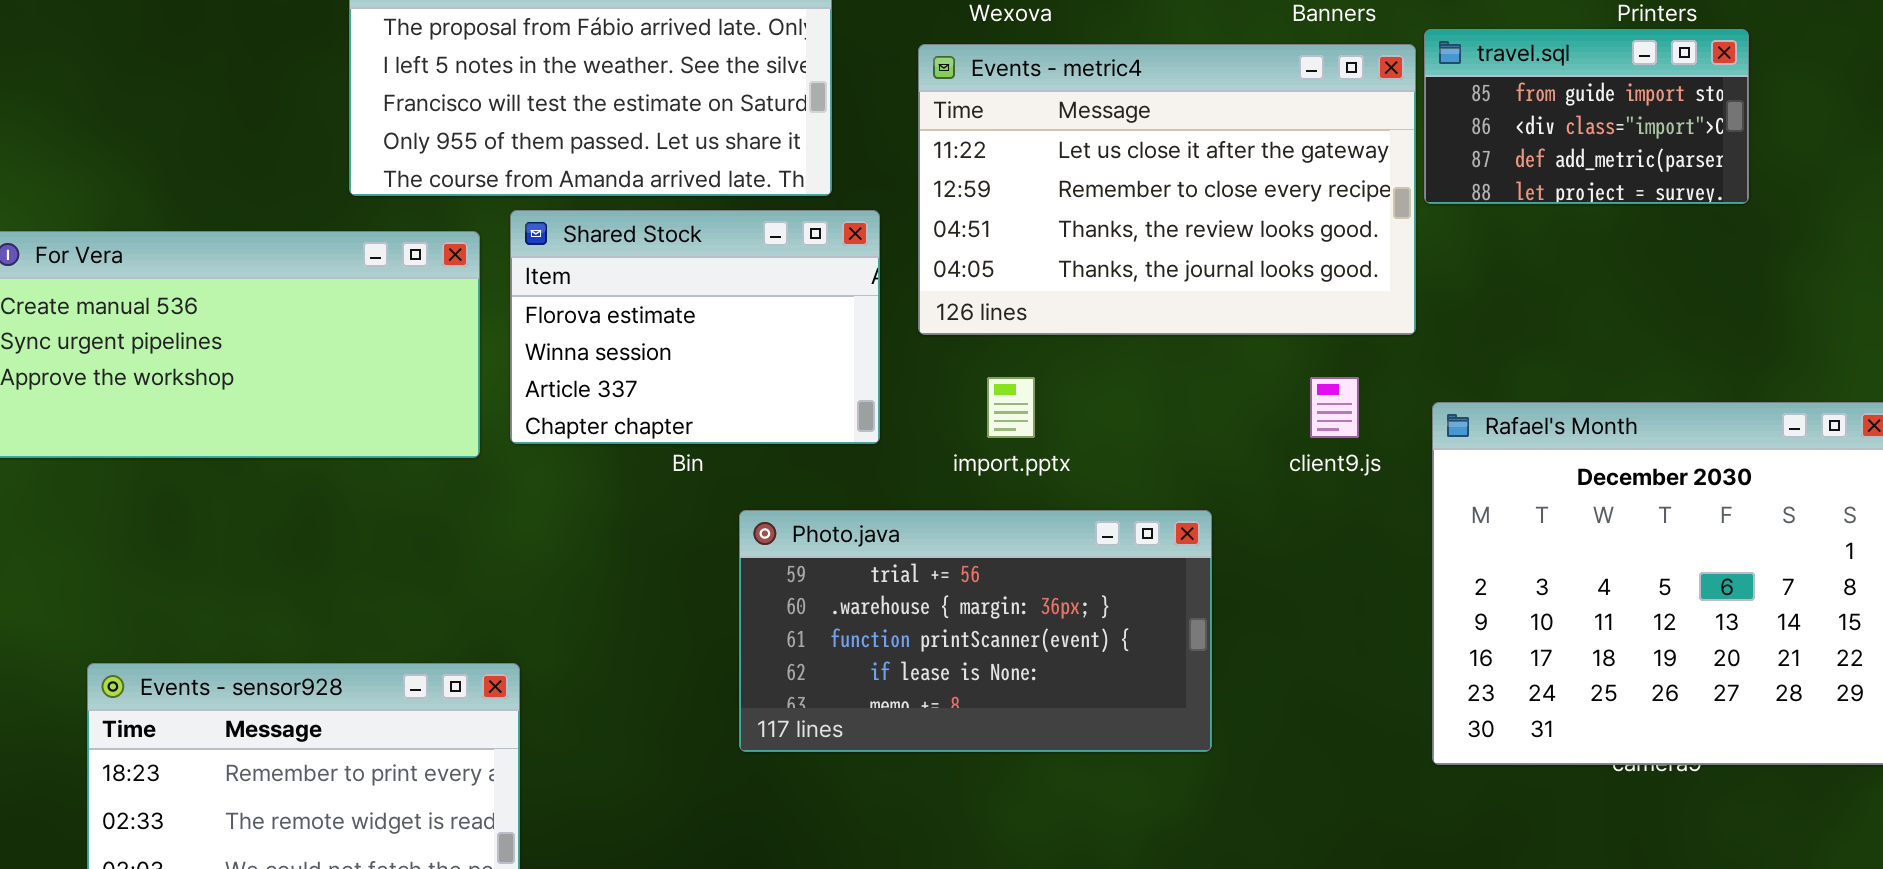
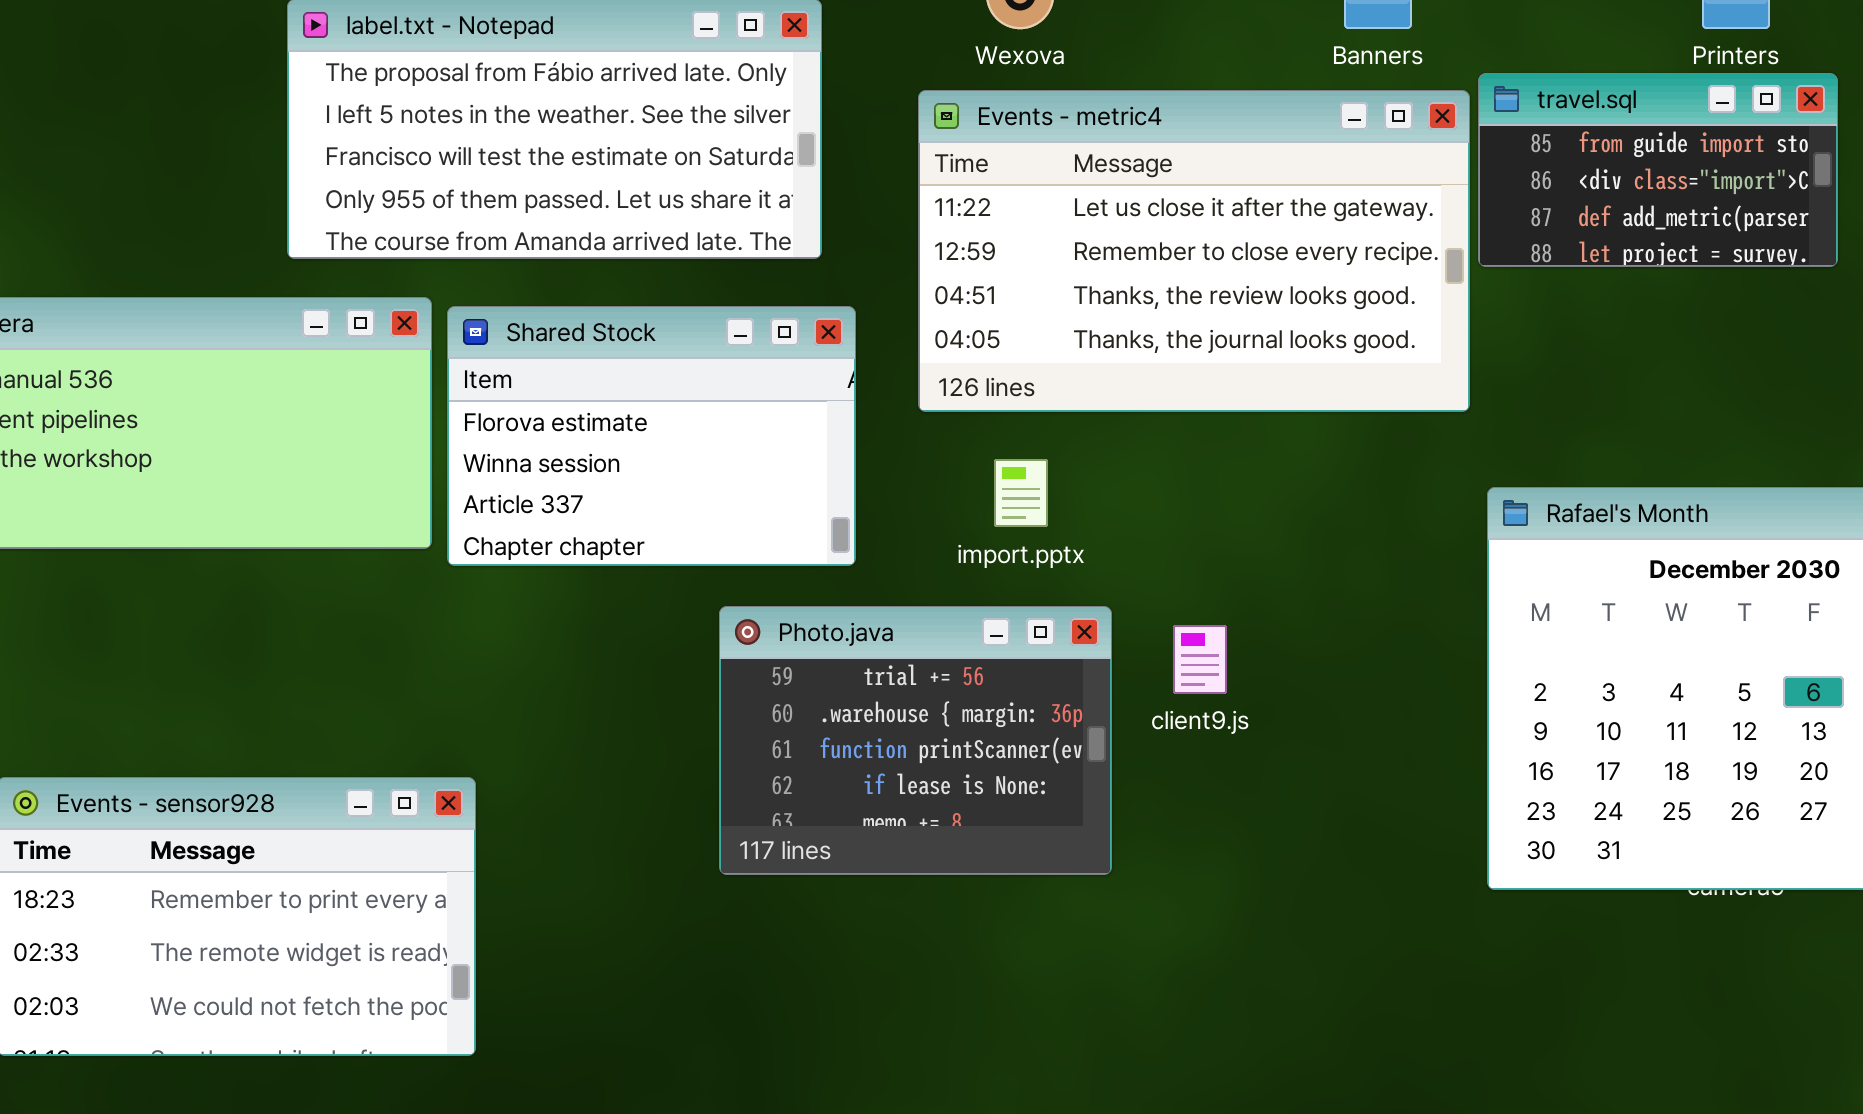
Shared Stock: [510,210,880,444] -> [447,306,856,566], moved
client9.js: [1310,377,1359,438] -> [1173,625,1227,694], moved
Photo.java: [739,510,1212,752] -> [719,606,1112,875], resized

